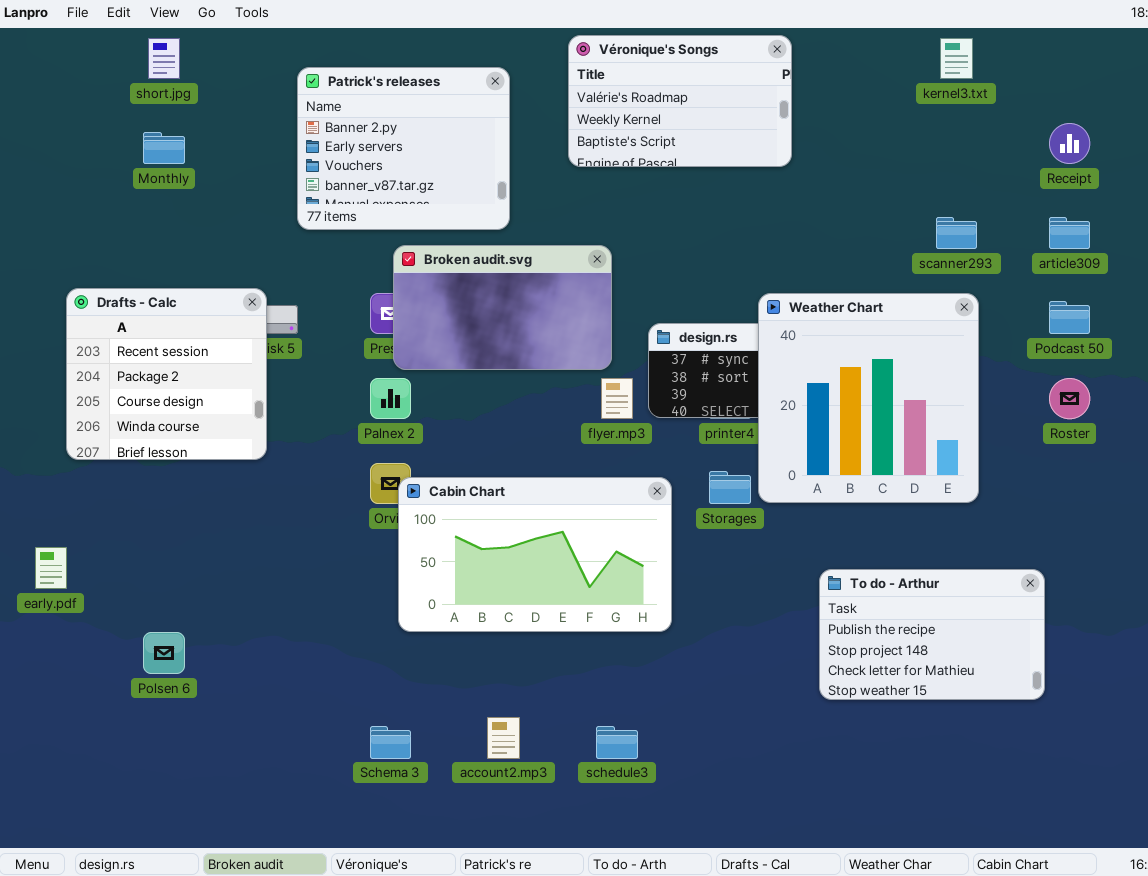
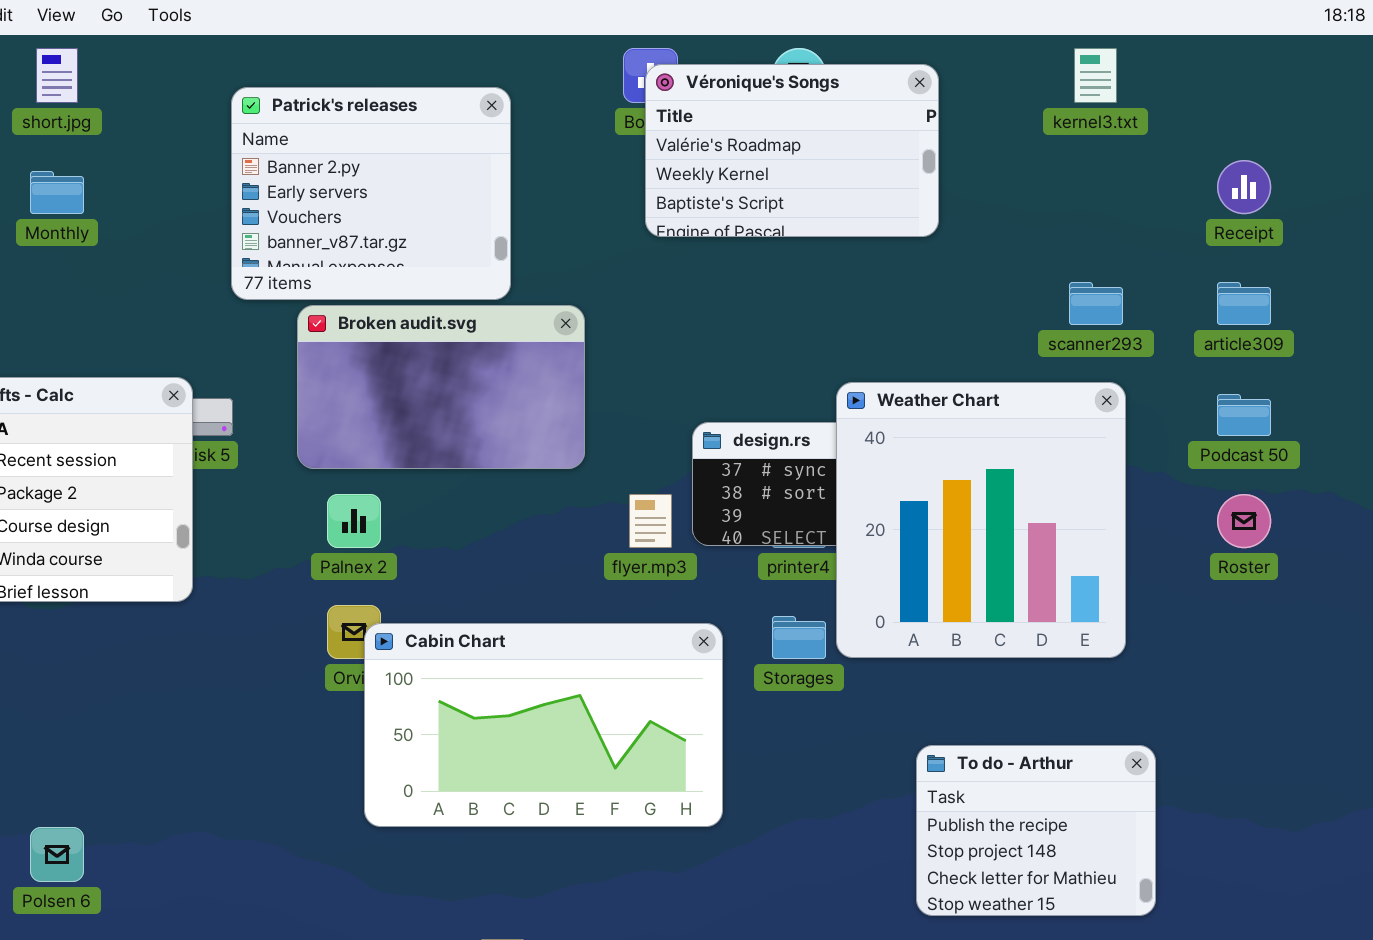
Véronique's Songs: [568,35,792,167] -> [645,64,939,237], moved
Broken audit.svg: [393,245,612,370] -> [297,305,585,469], moved
To do - Arthur: [819,569,1045,700] -> [916,745,1156,916], resized

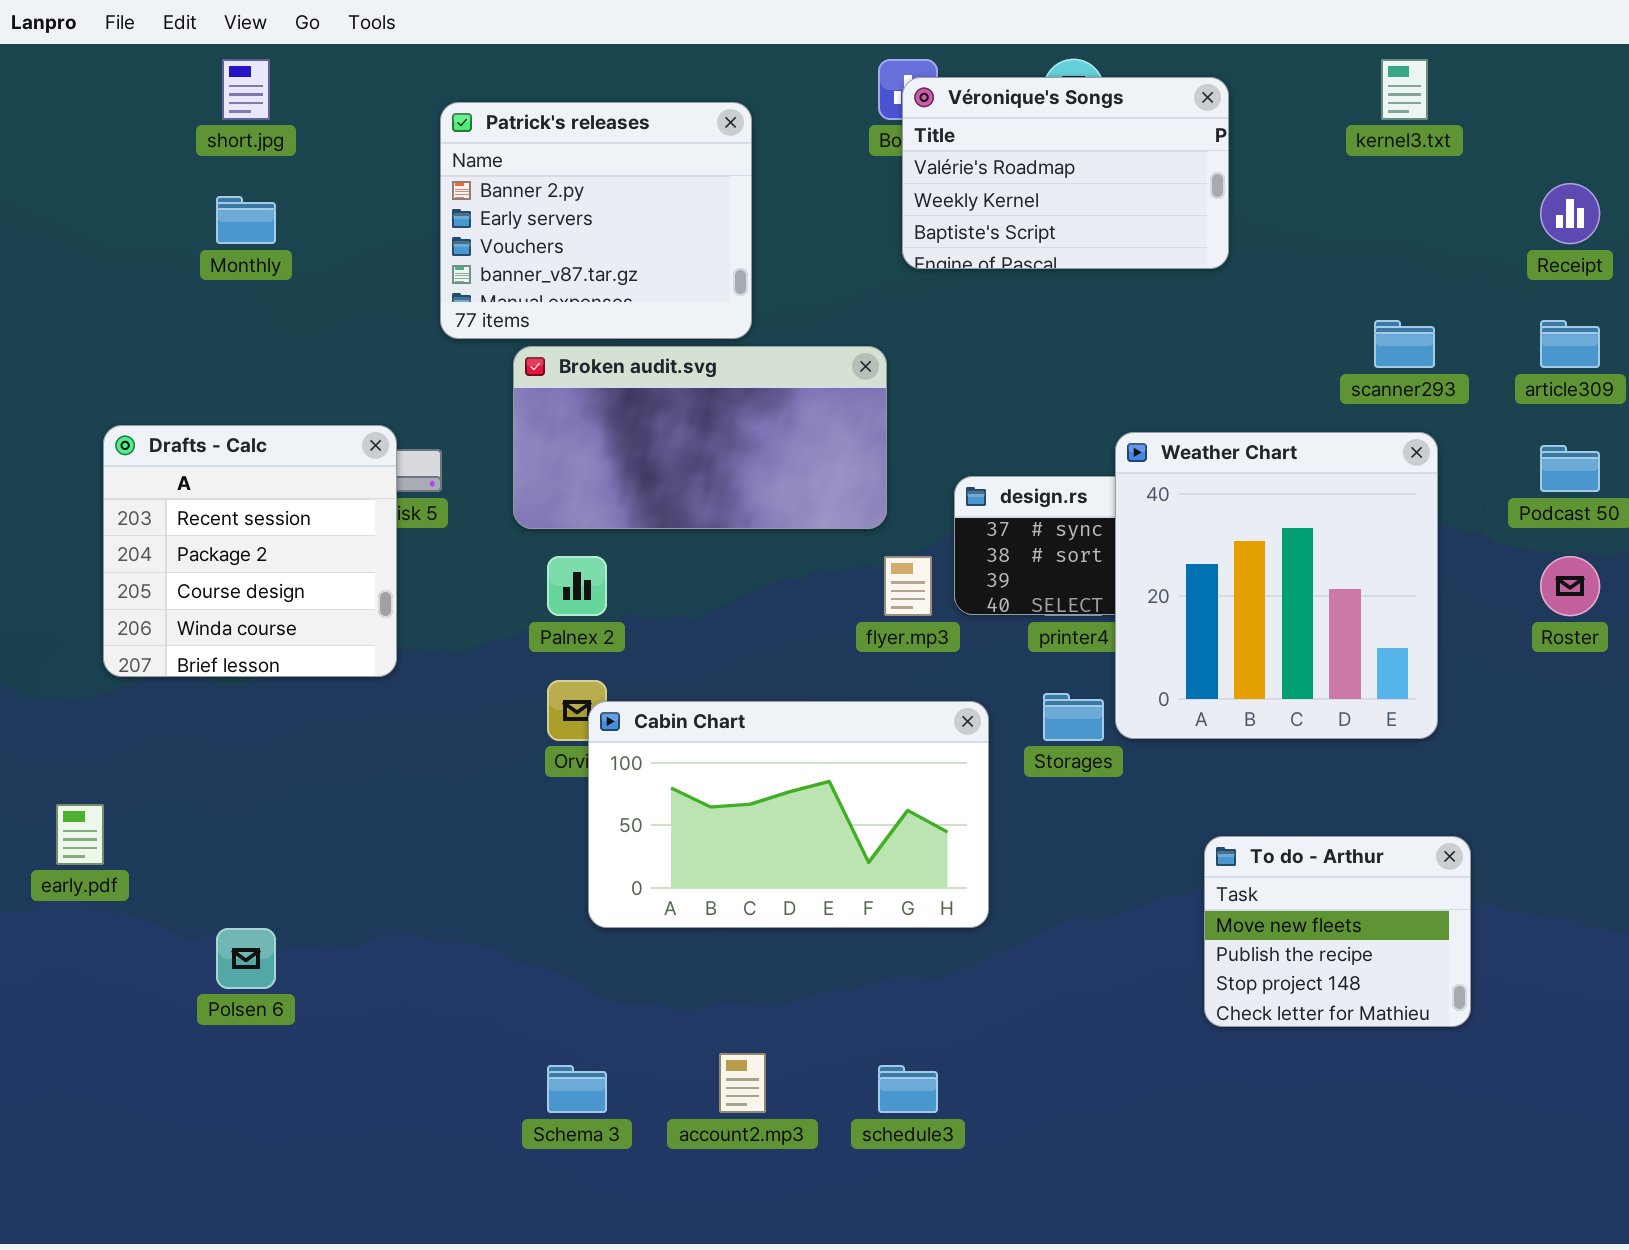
Broken audit.svg: [297,305,585,469] -> [513,346,887,529], resized
To do - Arthur: [916,745,1156,916] -> [1204,836,1471,1027], scrolled up 1 row

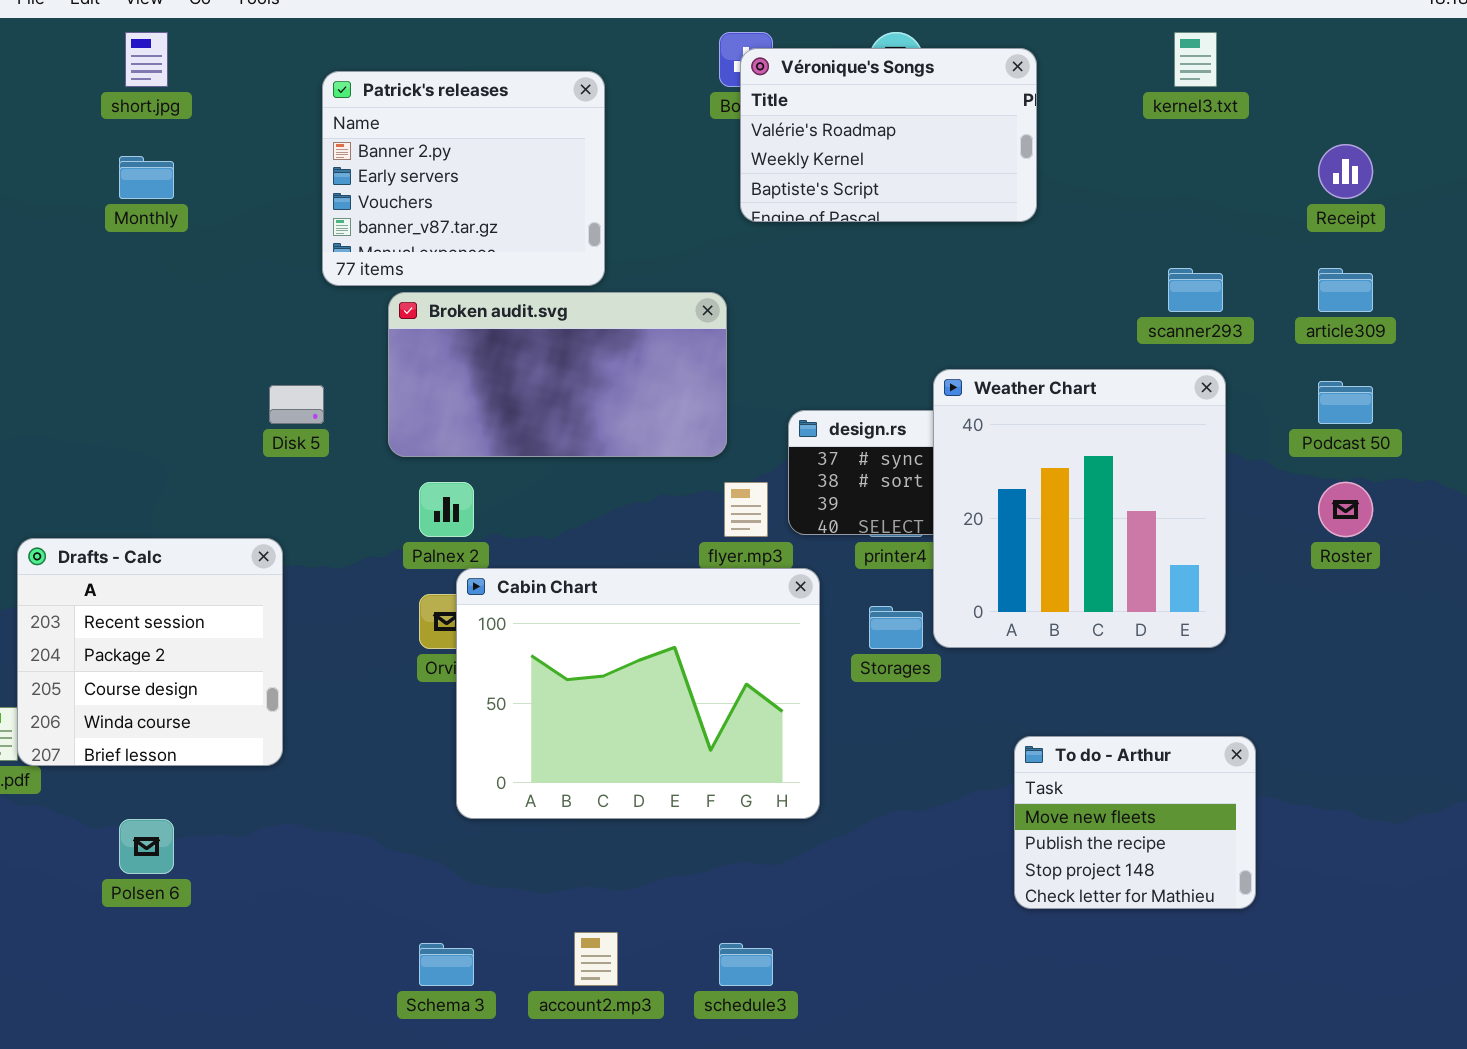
Drafts - Calc: [103,425,397,677] -> [17,538,283,766], moved
Cabin Chart: [588,701,989,928] -> [456,568,820,819], resized

